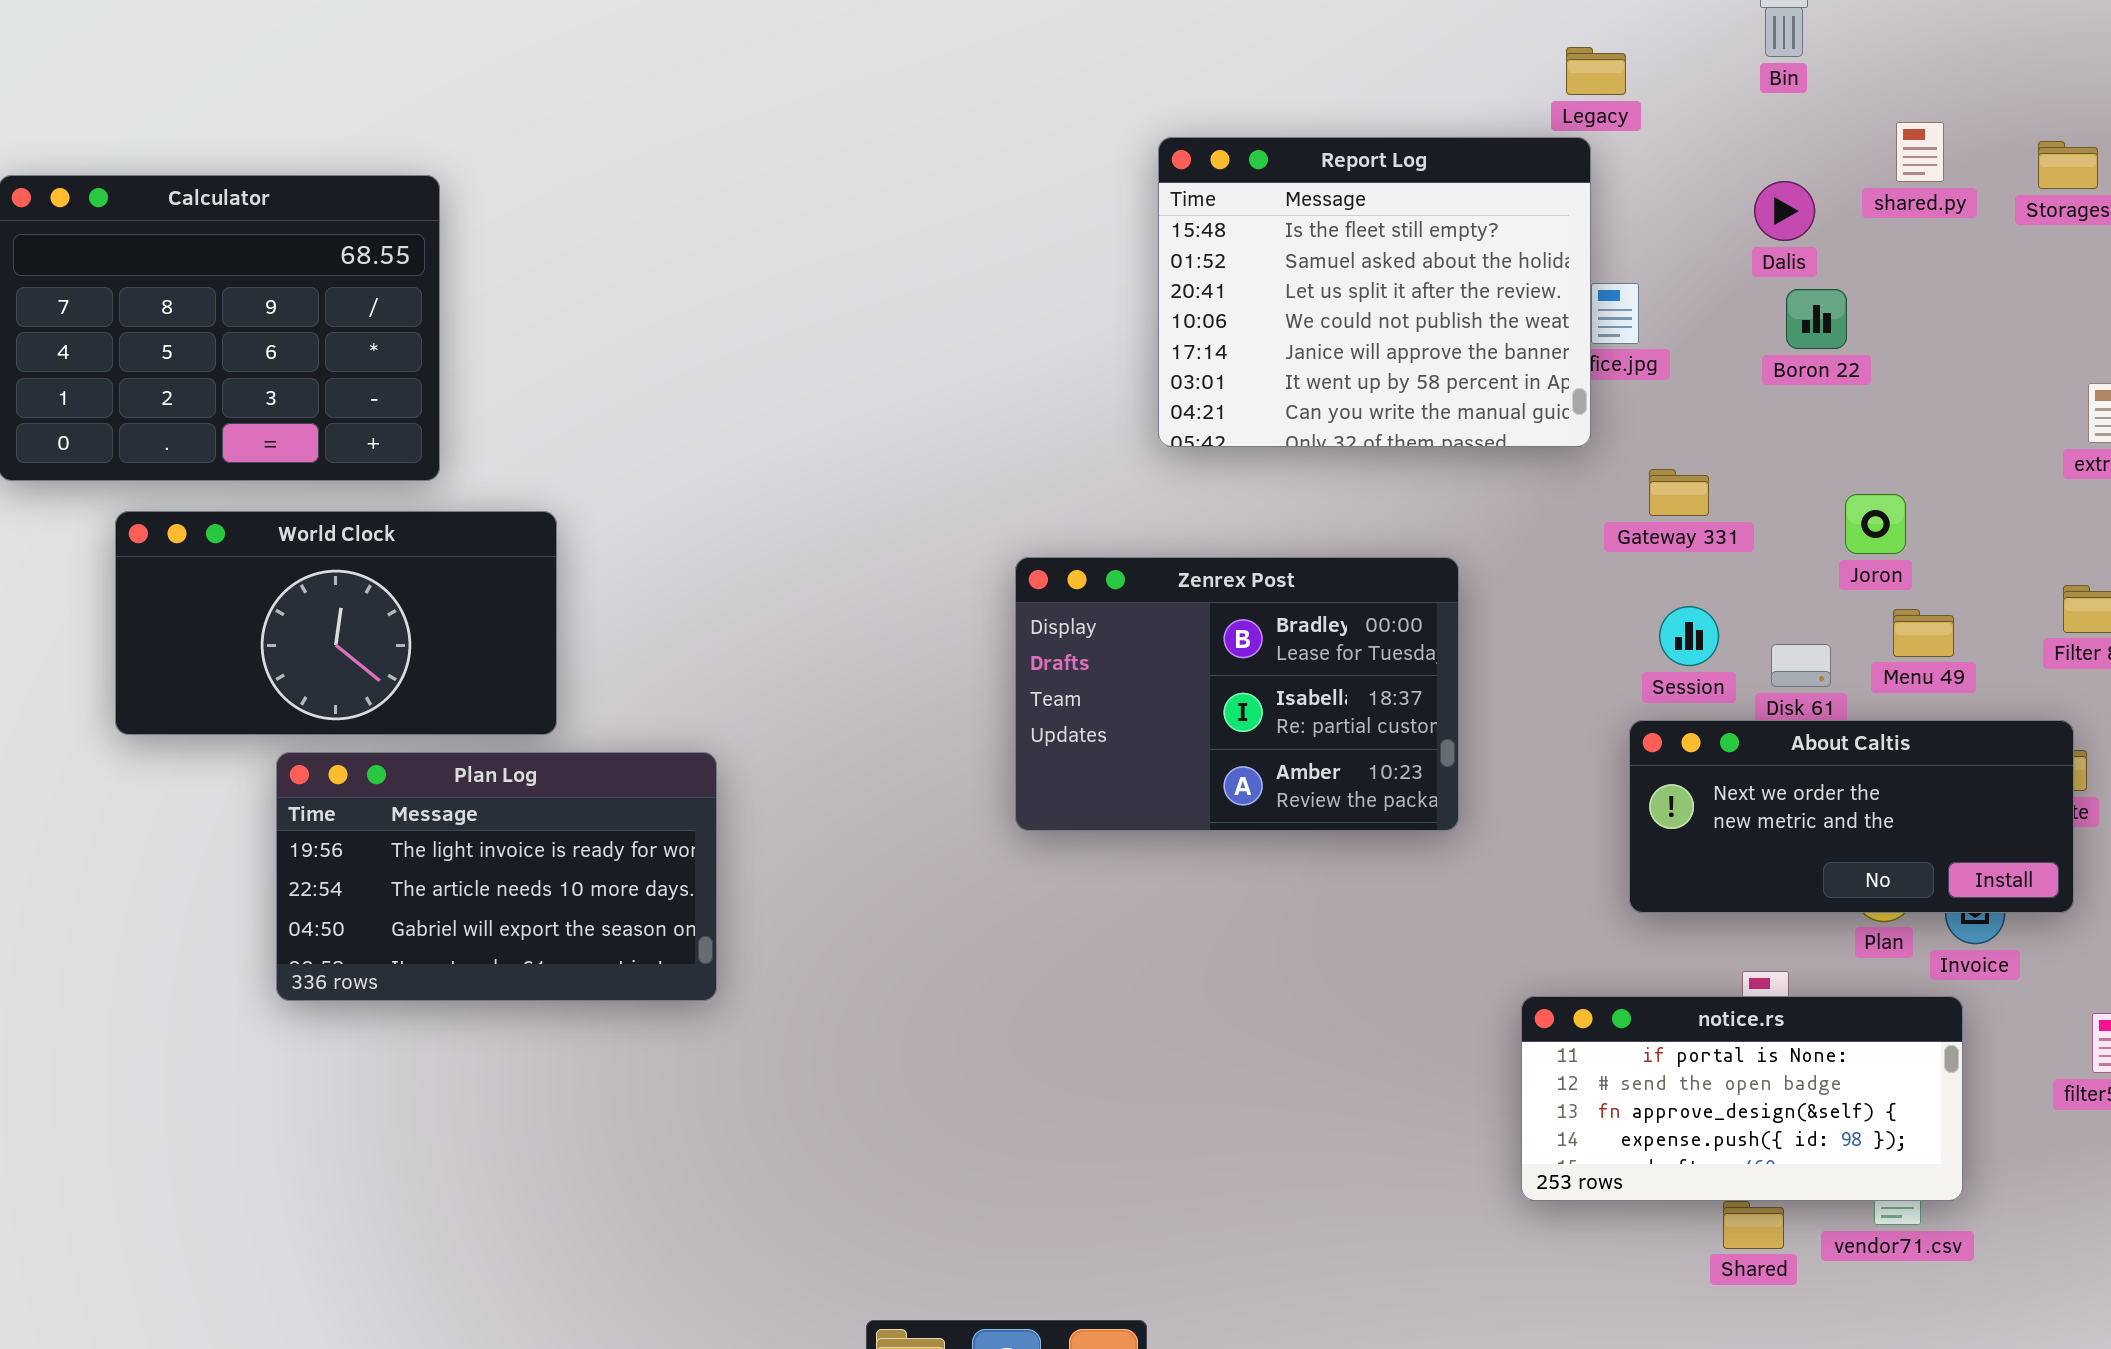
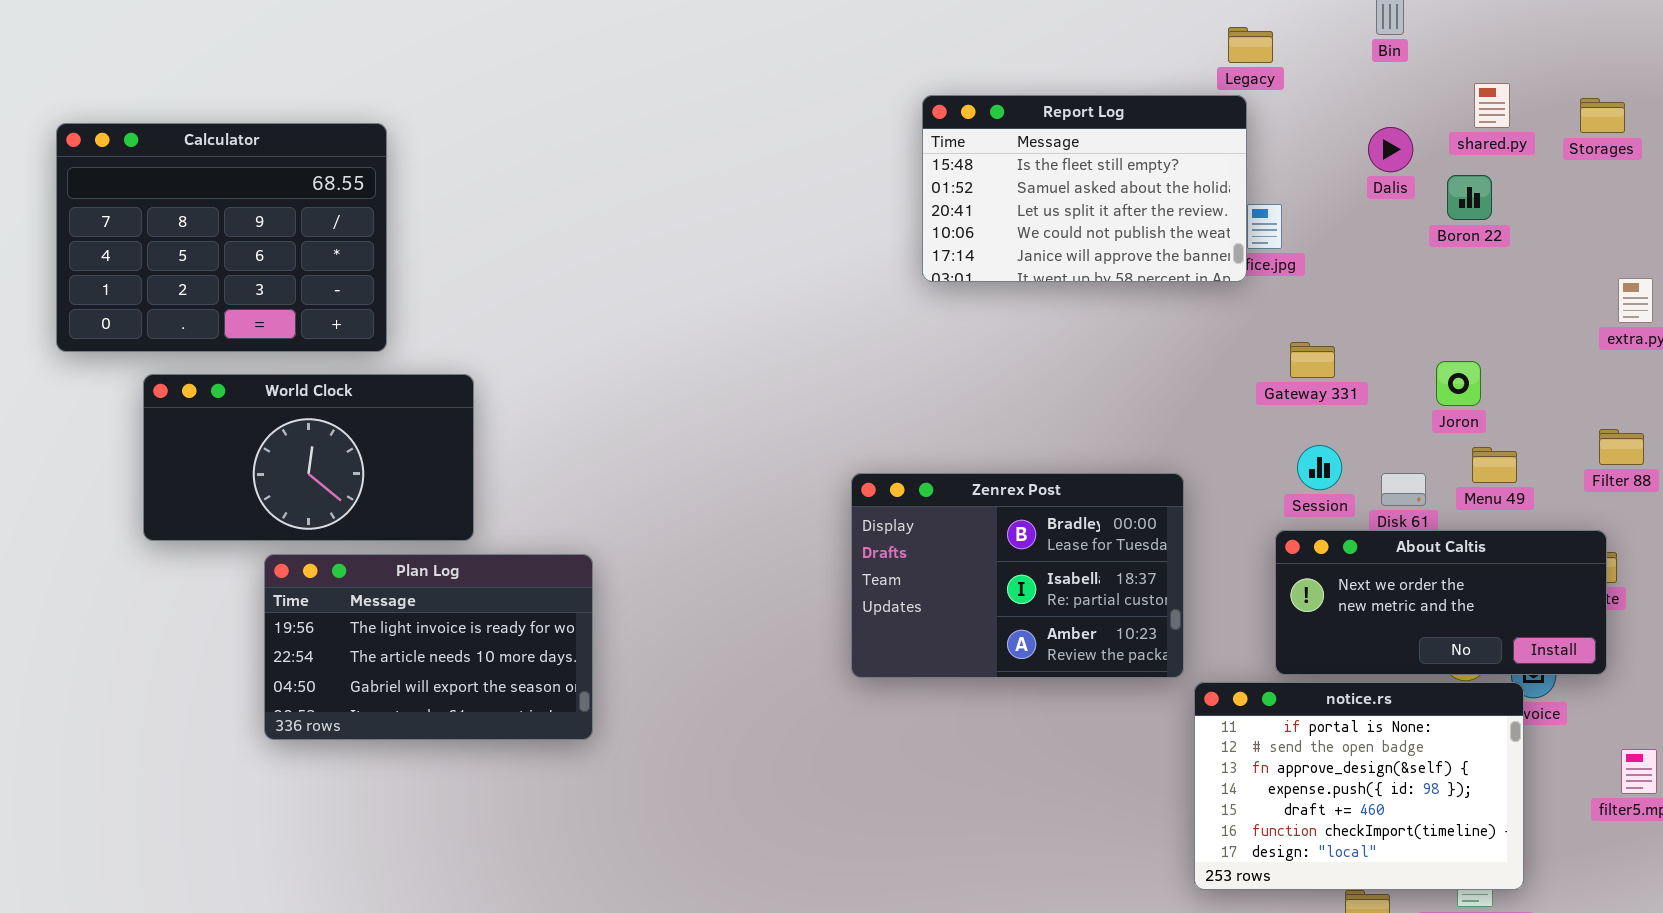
Report Log: [1158,137,1591,447] -> [922,95,1247,282], resized
Boron 22: [1786,289,1847,349] -> [1447,175,1492,220], moved
Zenrex Post: [1015,557,1459,831] -> [851,473,1184,678], moved
notice.rs: [1521,996,1963,1201] -> [1194,682,1524,890], resized

